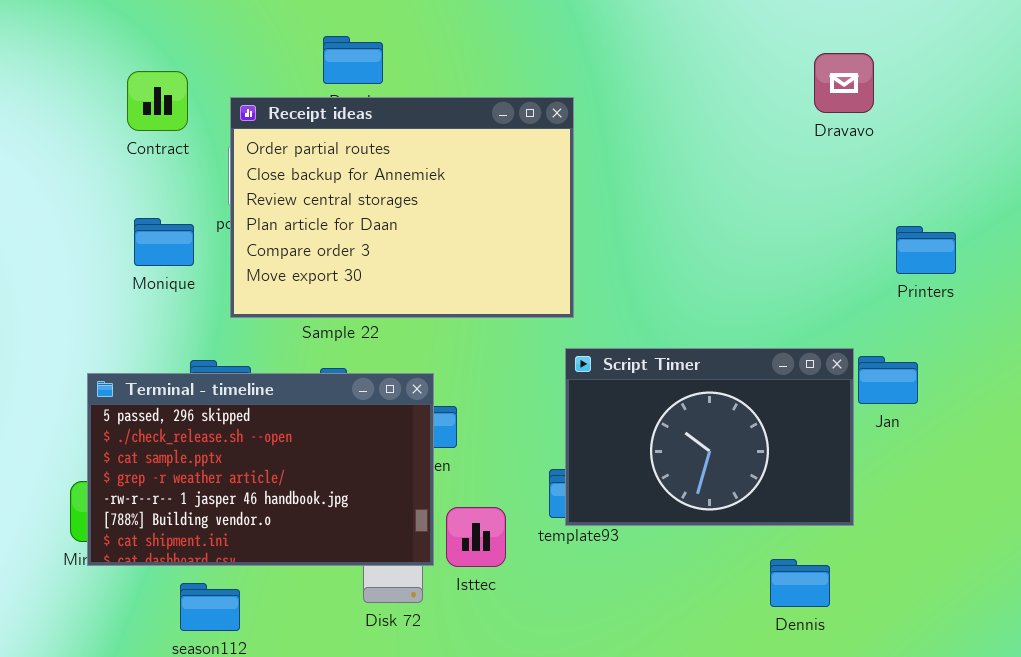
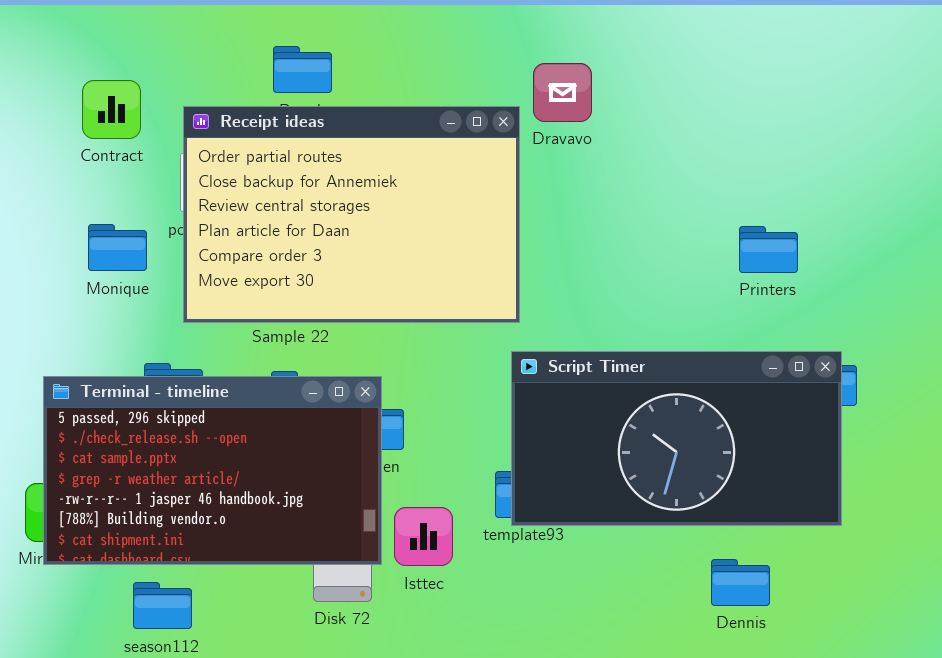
Dravavo: [814,53,874,113] -> [533,63,592,122], moved
Printers: [896,226,956,274] -> [739,226,798,273], moved
Script Timer: [565,348,854,526] -> [511,351,842,526], resized

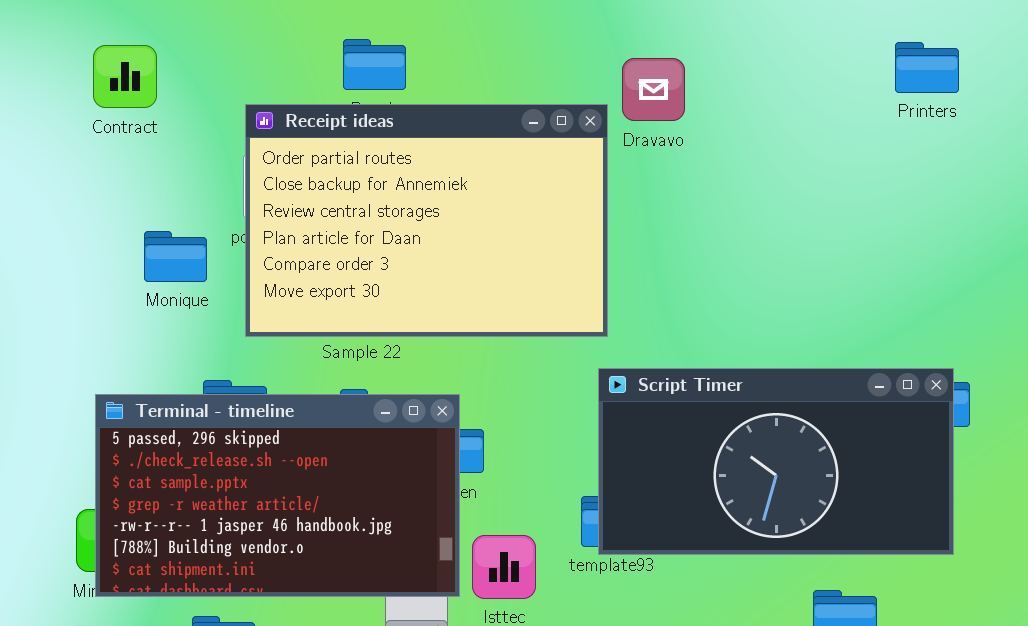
Contract: [82,80,141,139] -> [93,45,157,108], moved
Printers: [739,226,798,273] -> [895,42,959,93], moved

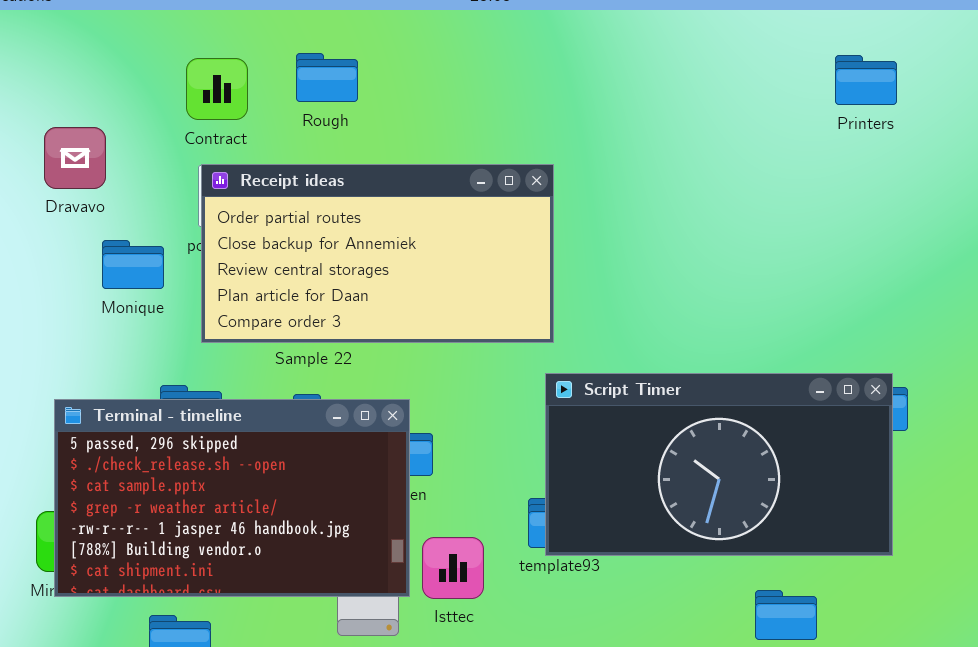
Contract: [93,45,157,108] -> [186,58,248,120], moved
Dravavo: [622,58,685,121] -> [44,127,106,189], moved
Receipt ideas: [245,104,608,337] -> [201,164,554,343], resized

